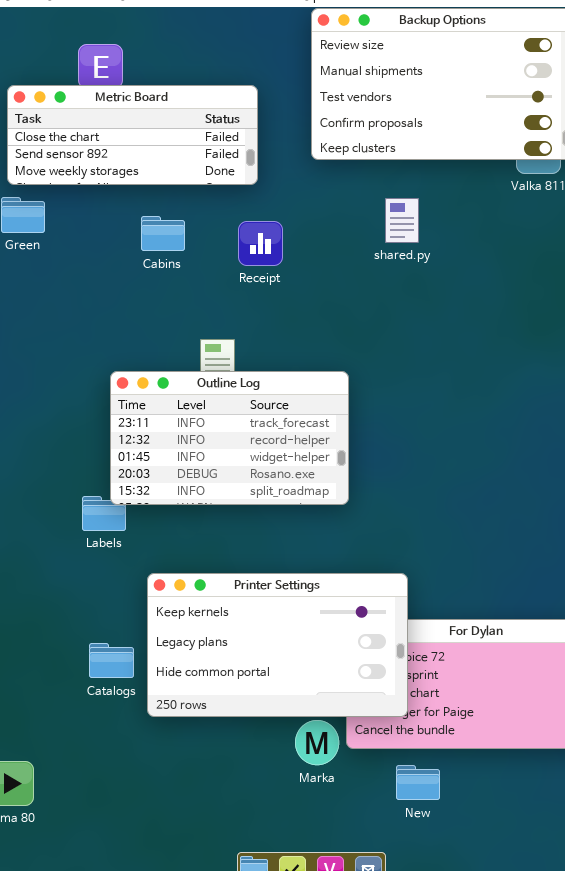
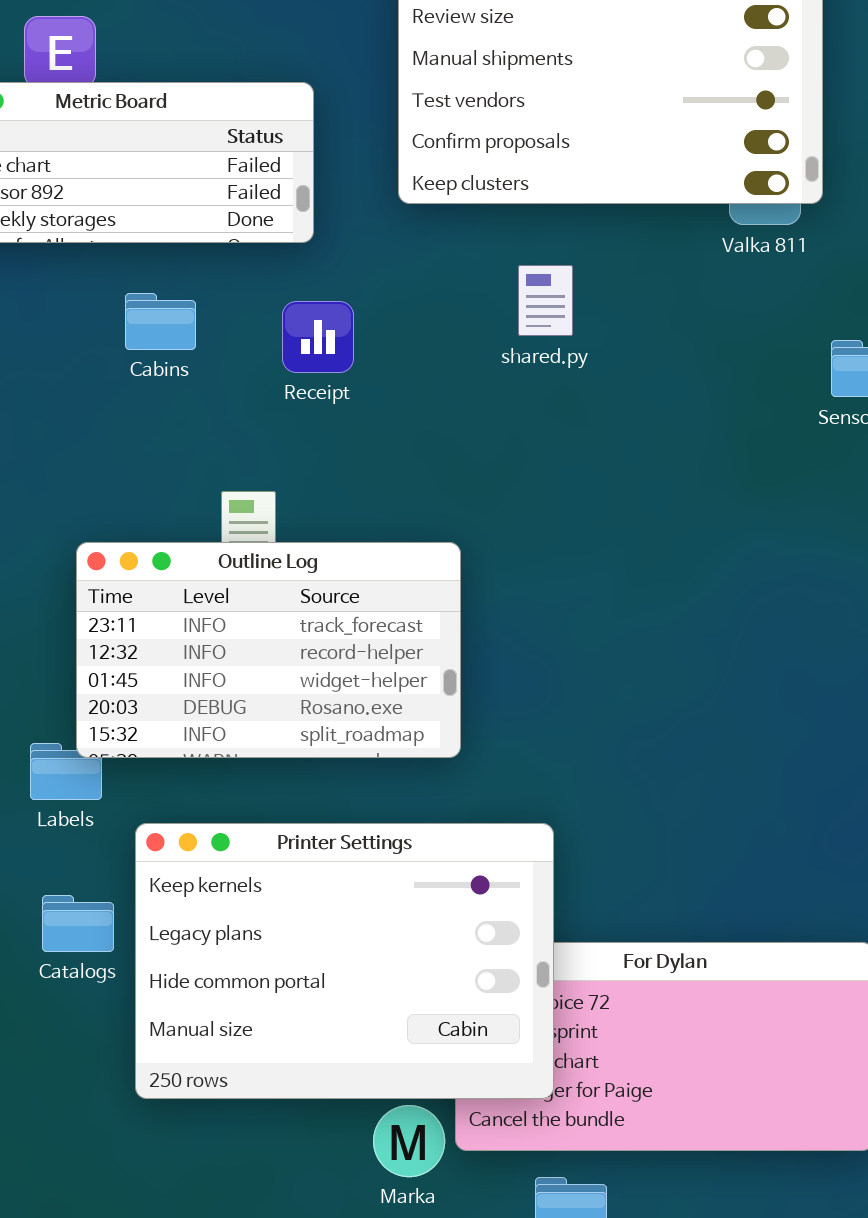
Printer Settings: [147,573,408,717] -> [135,823,554,1099], resized
Catalogs: [89,643,134,678] -> [42,895,114,952], moved

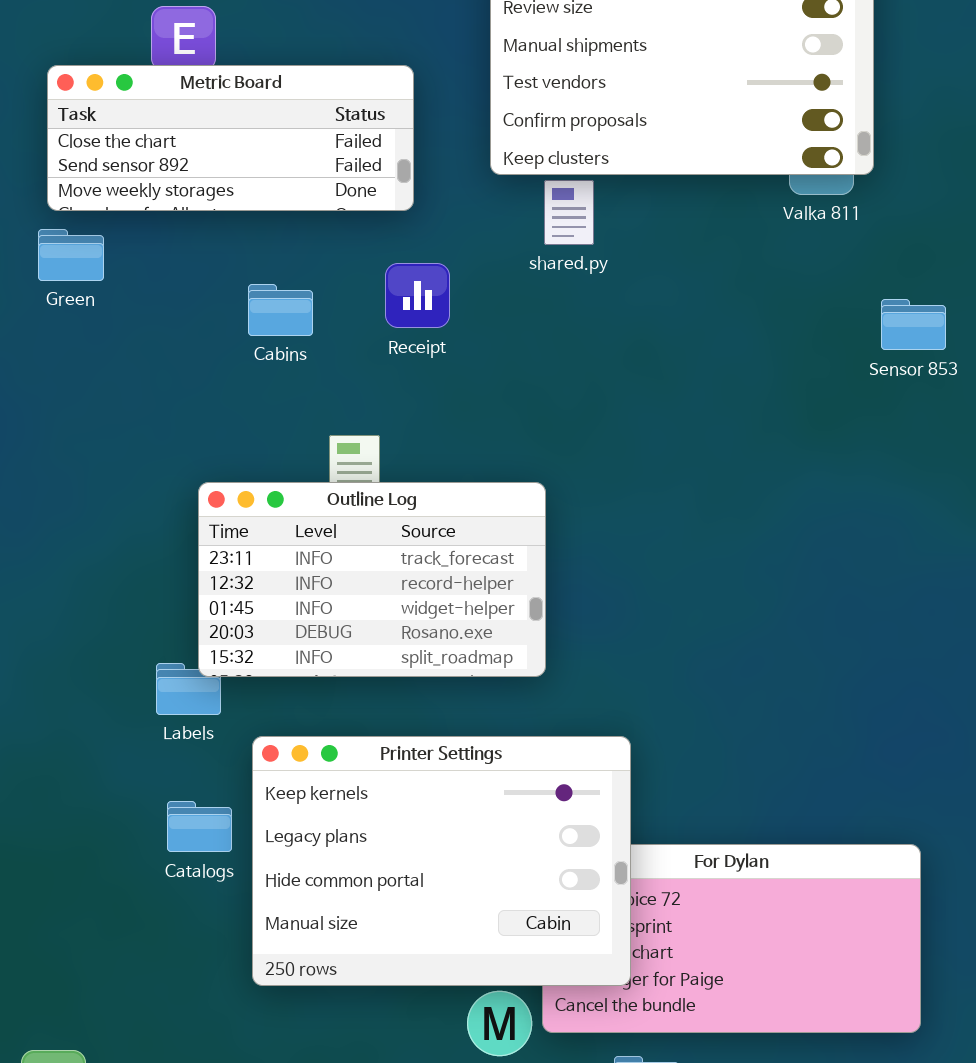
shared.py: [518,265,573,336] -> [544,180,594,245], moved
Cabins: [125,293,196,350] -> [248,284,313,336], moved

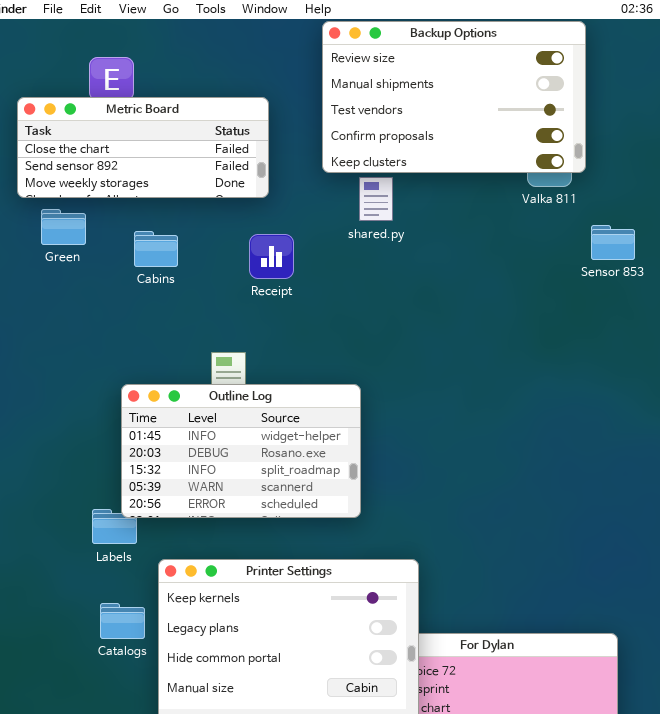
Green: [38,229,104,281] -> [41,209,86,245], moved
Cabins: [248,284,313,336] -> [134,231,178,267], moved
Sensor 853: [881,299,946,350] -> [591,225,635,260], moved
Outline Log: [198,482,546,677] -> [121,384,361,518], scrolled down 2 rows

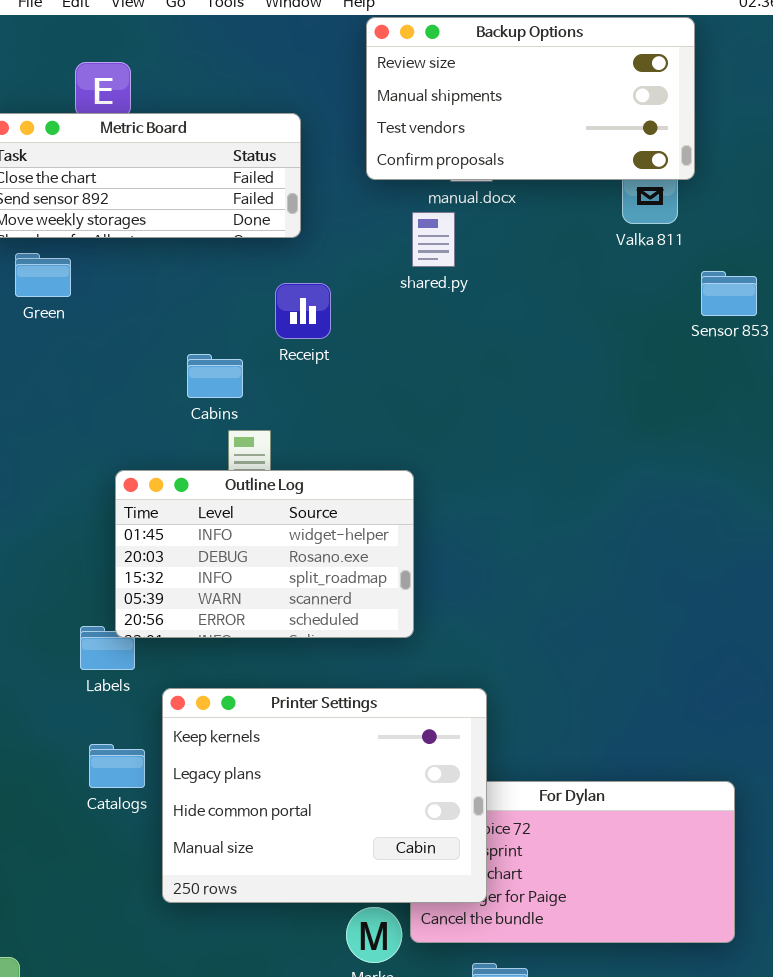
Backup Options: [322,21,586,173] -> [366,17,695,180], resized
Cabins: [134,231,178,267] -> [187,354,243,398], moved

